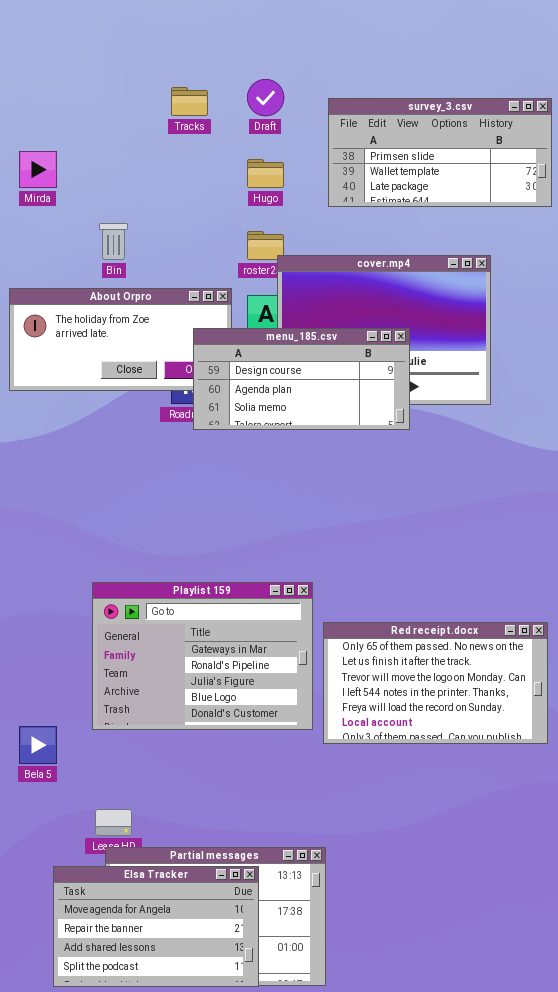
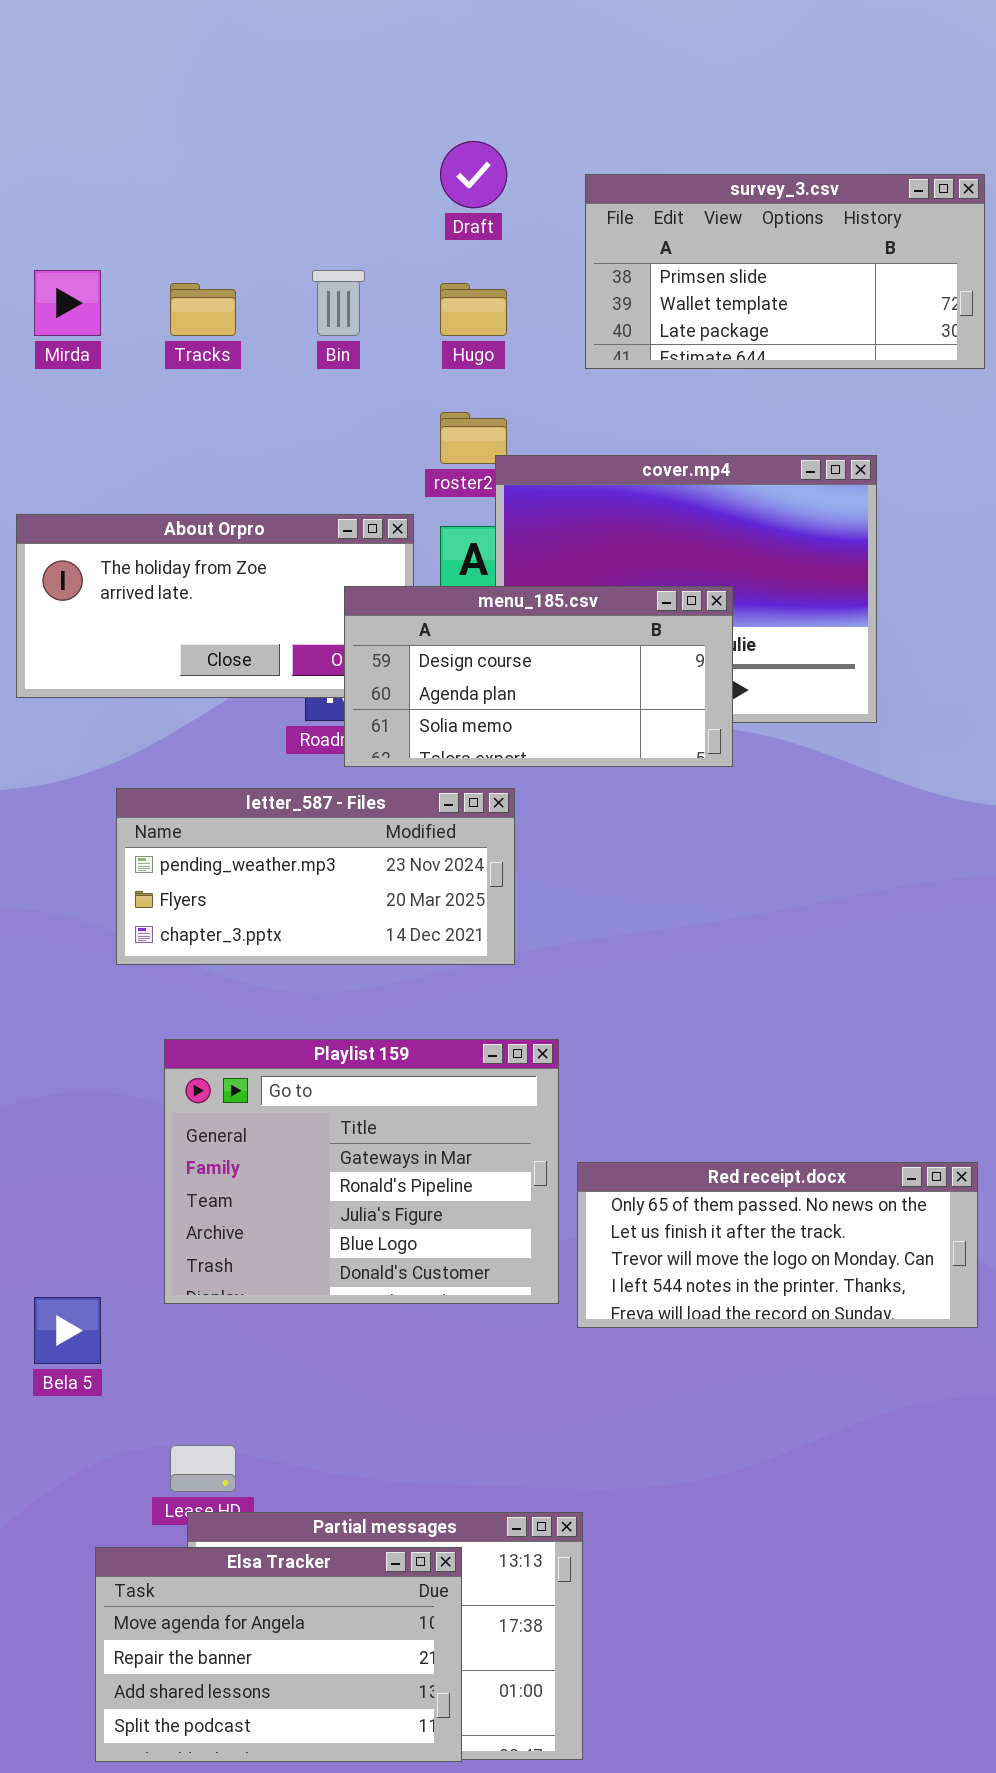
Tracks: [171,87,208,116] -> [170,283,236,336], moved
Bin: [99,223,128,260] -> [312,270,365,336], moved
letter_587 - Files: none -> [116,788,515,965], opened
Red receipt.docx: [323,622,548,744] -> [577,1162,978,1328], resized

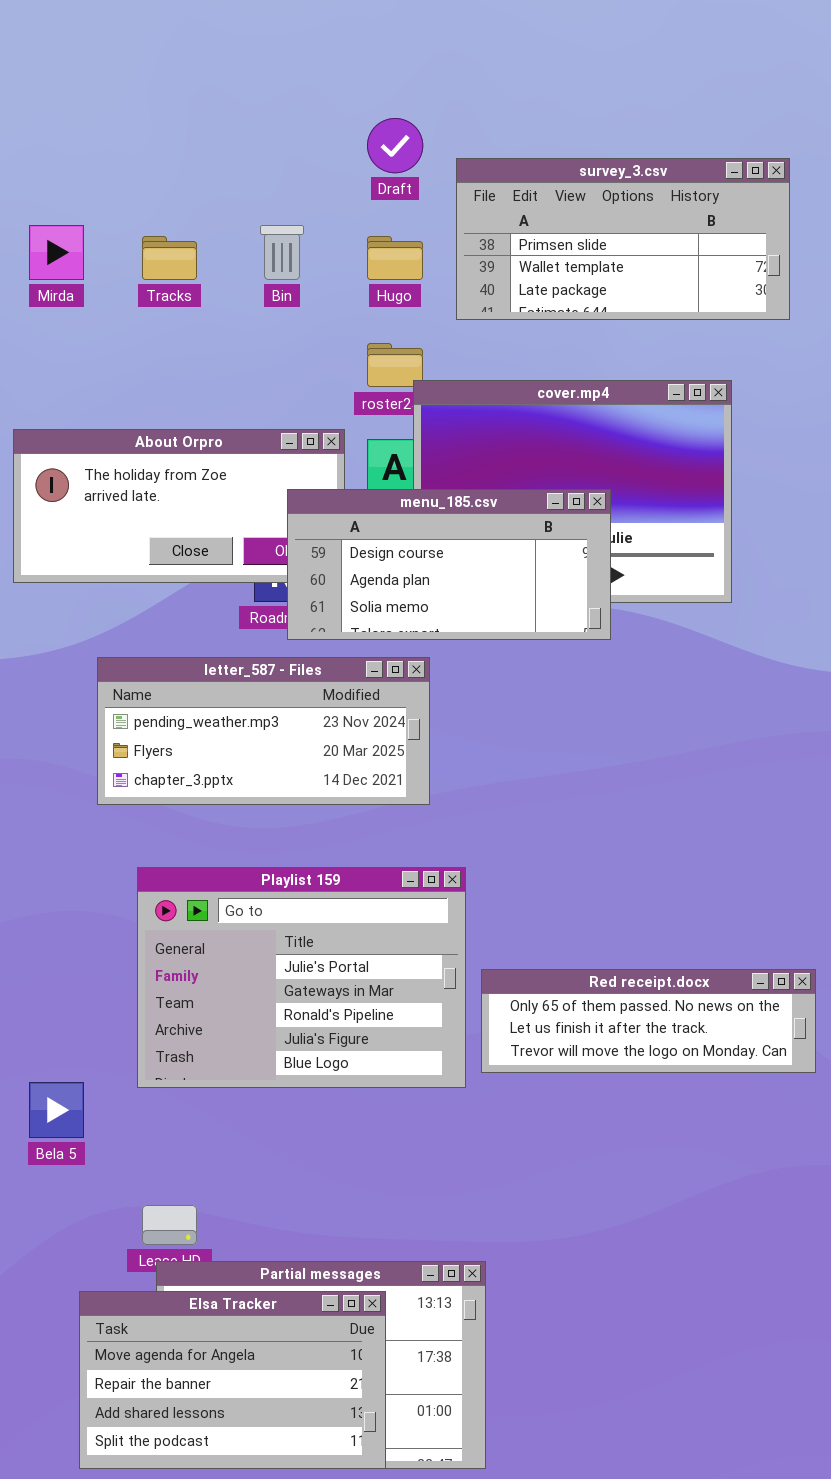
survey_3.csv: [585,174,985,369] -> [456,158,790,320], moved
Playlist 159: [164,1039,559,1304] -> [137,867,466,1088], scrolled up 1 row
Red receipt.docx: [577,1162,978,1328] -> [481,969,816,1073], resized

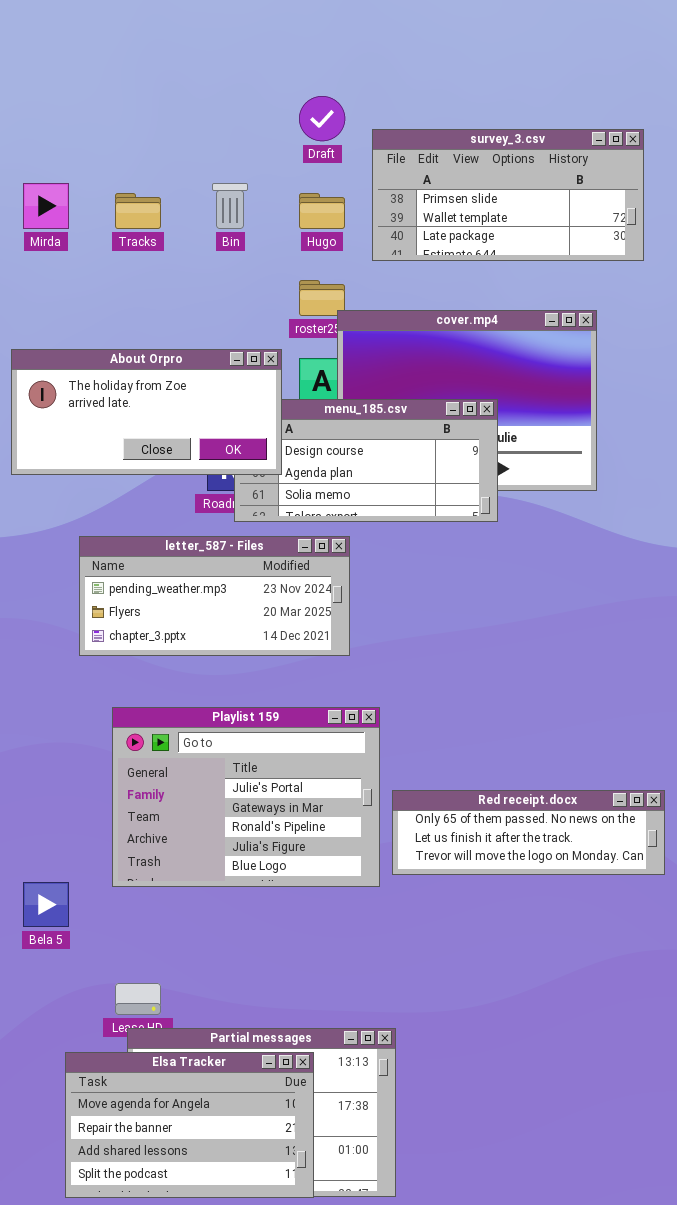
About Orpro: [13,429,345,583] -> [11,349,282,475], raised

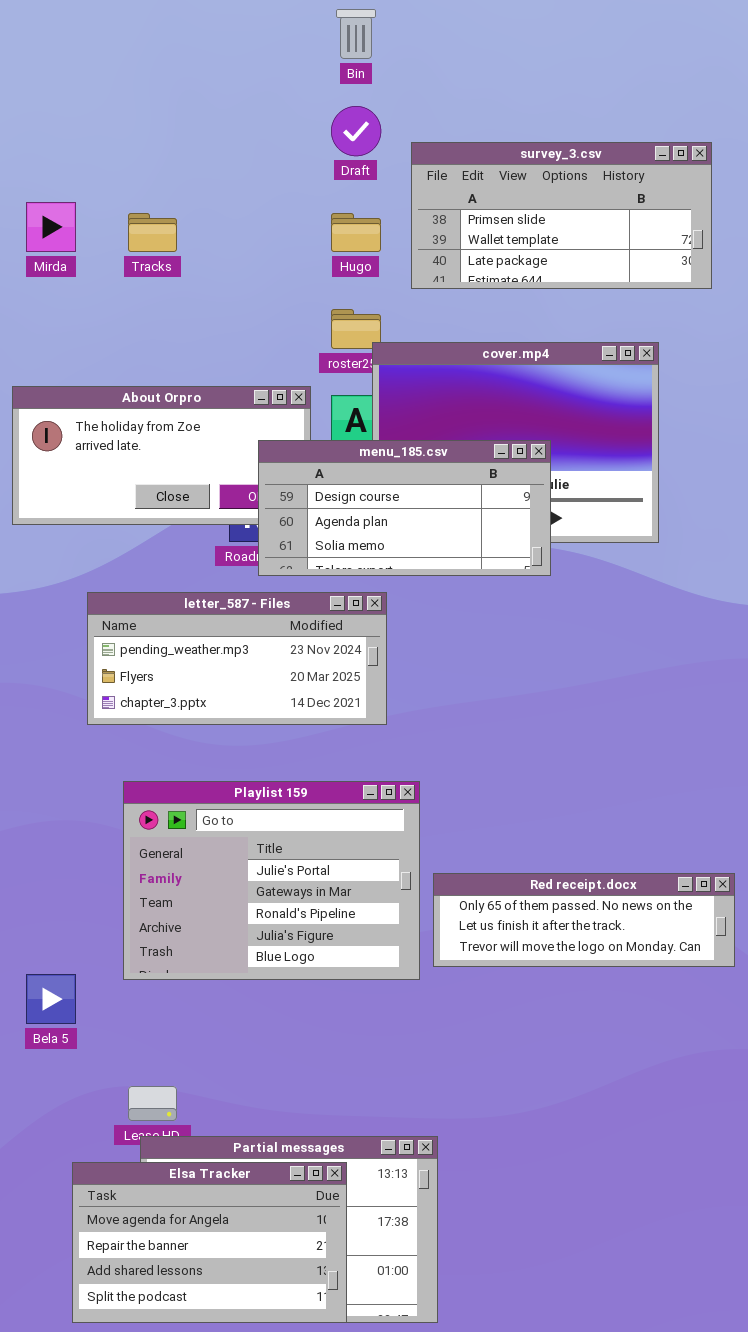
Bin: [212,183,248,229] -> [336,9,376,59], moved
menu_185.csv: [234,399,498,522] -> [258,440,551,576], raised

